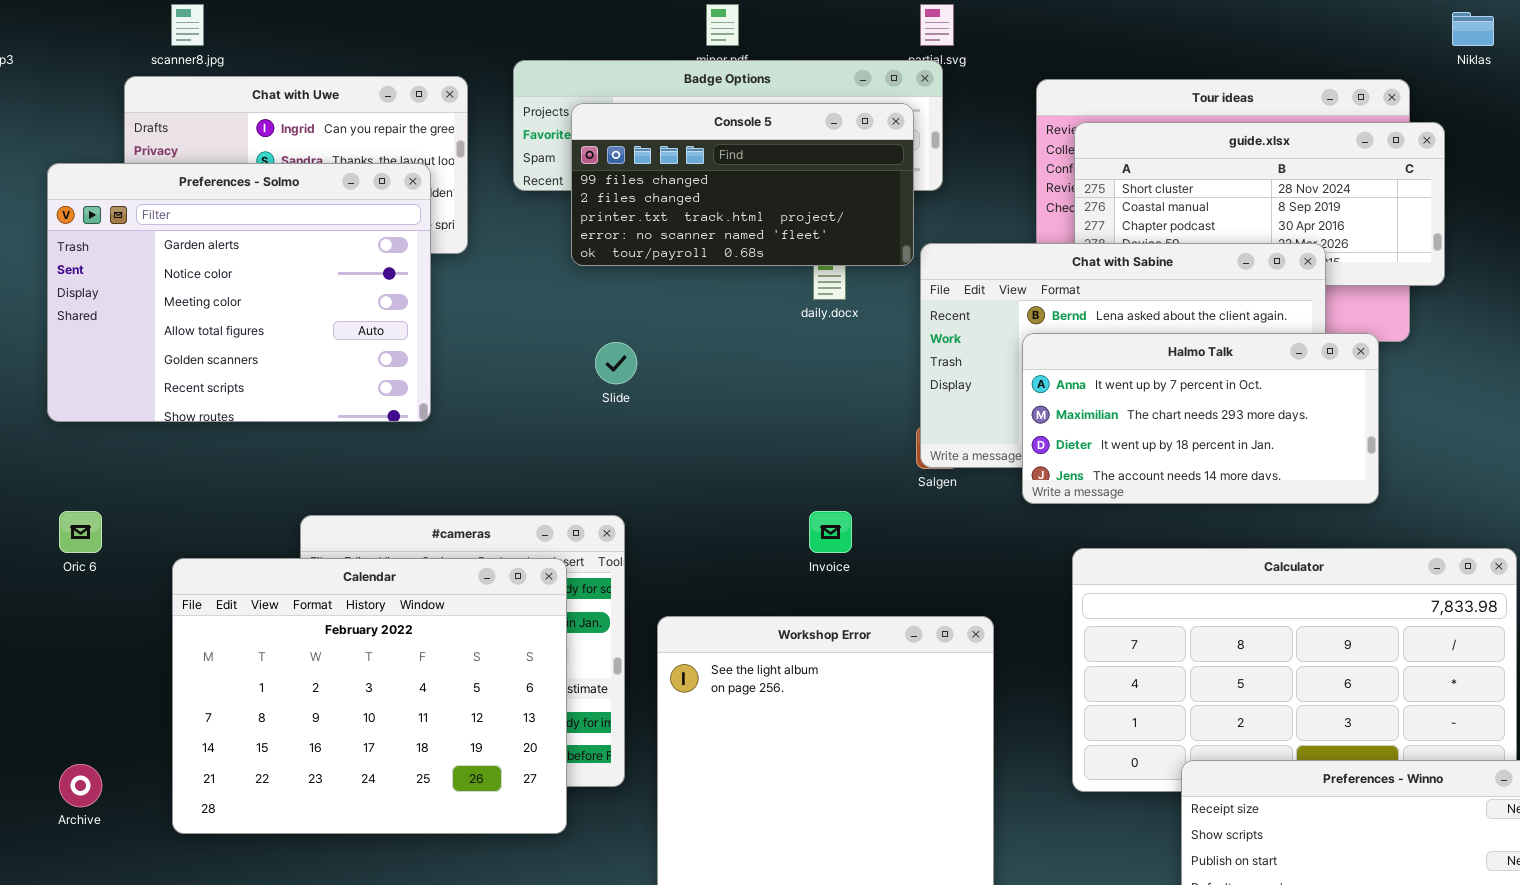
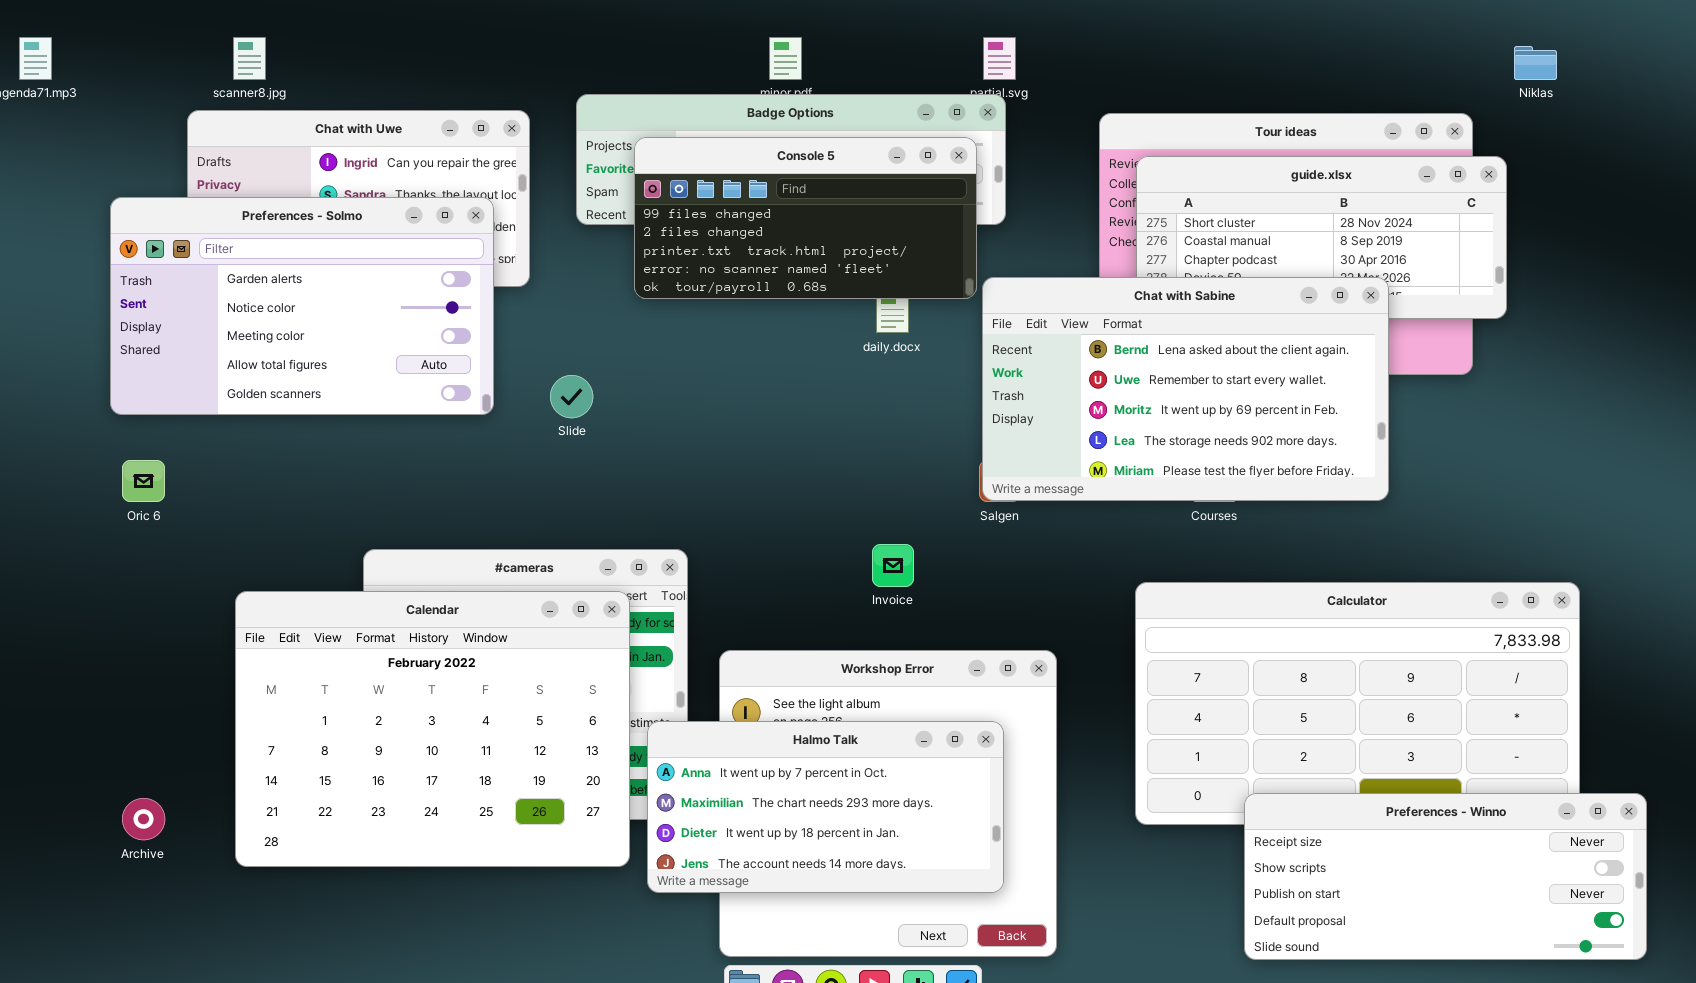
Preferences - Solmo: [47,163,431,422] -> [110,197,494,415], resized
Halmo Talk: [1022,333,1379,504] -> [647,721,1004,893], moved
Slide: [595,342,637,384] -> [550,375,593,418], moved
Oric 6: [59,511,102,553] -> [122,460,165,502], moved

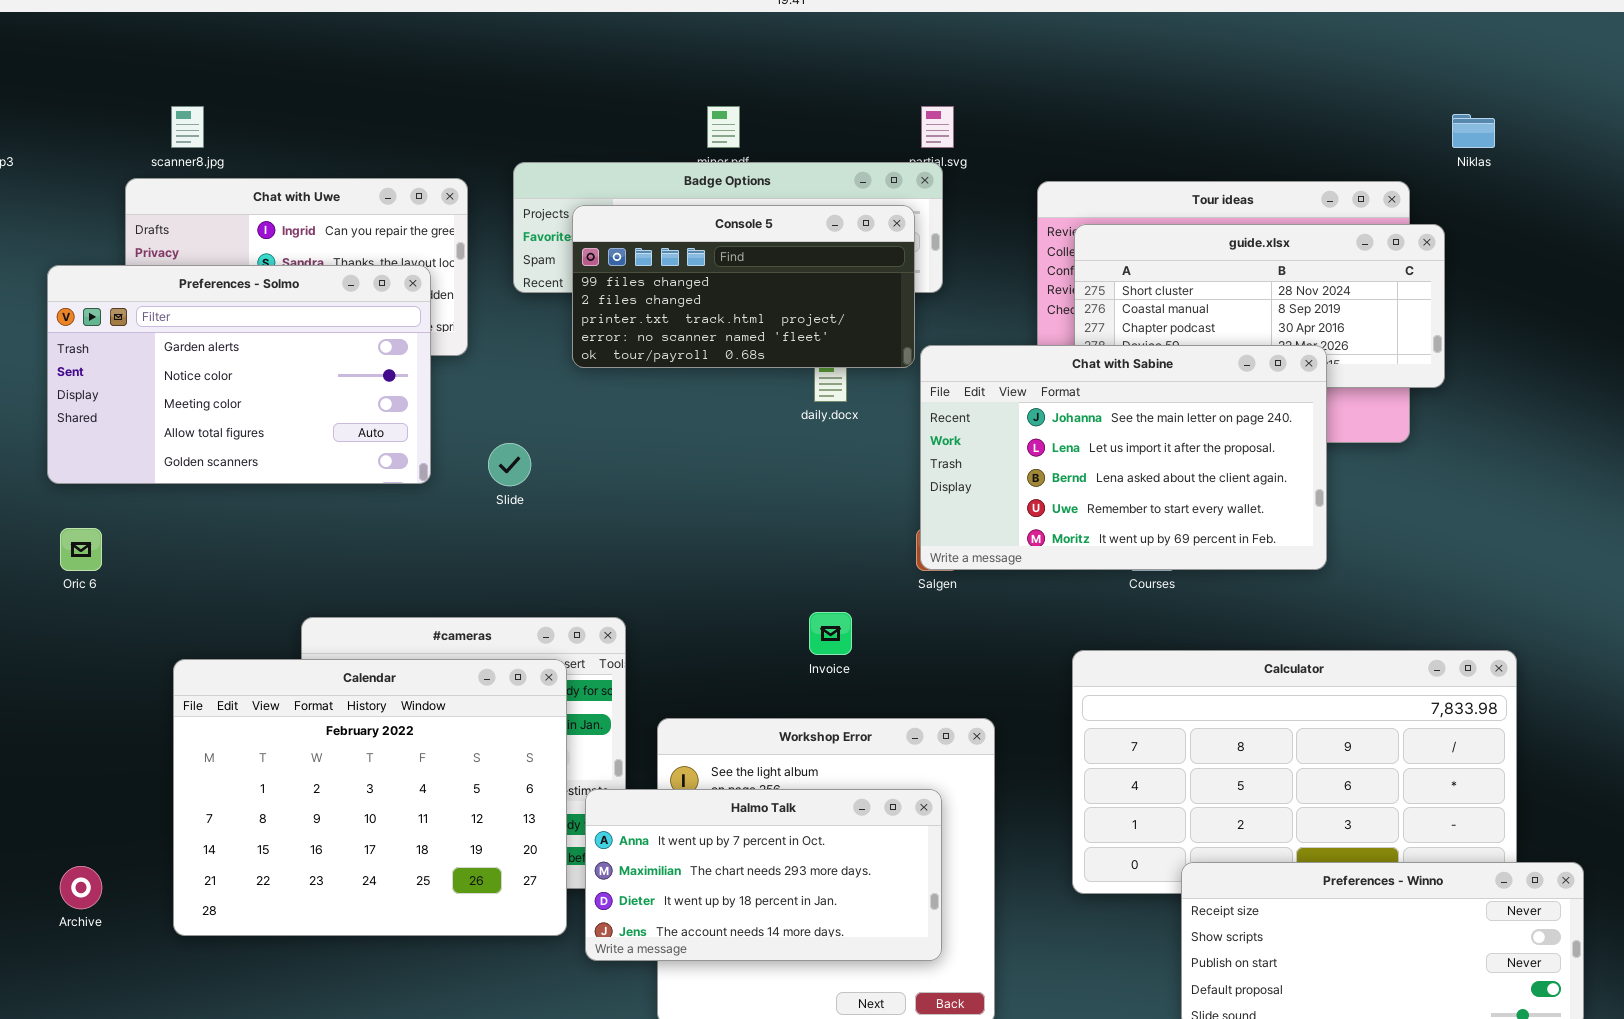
Chat with Sabine: [982,277,1389,501] -> [920,345,1327,570], scrolled up 2 rows

